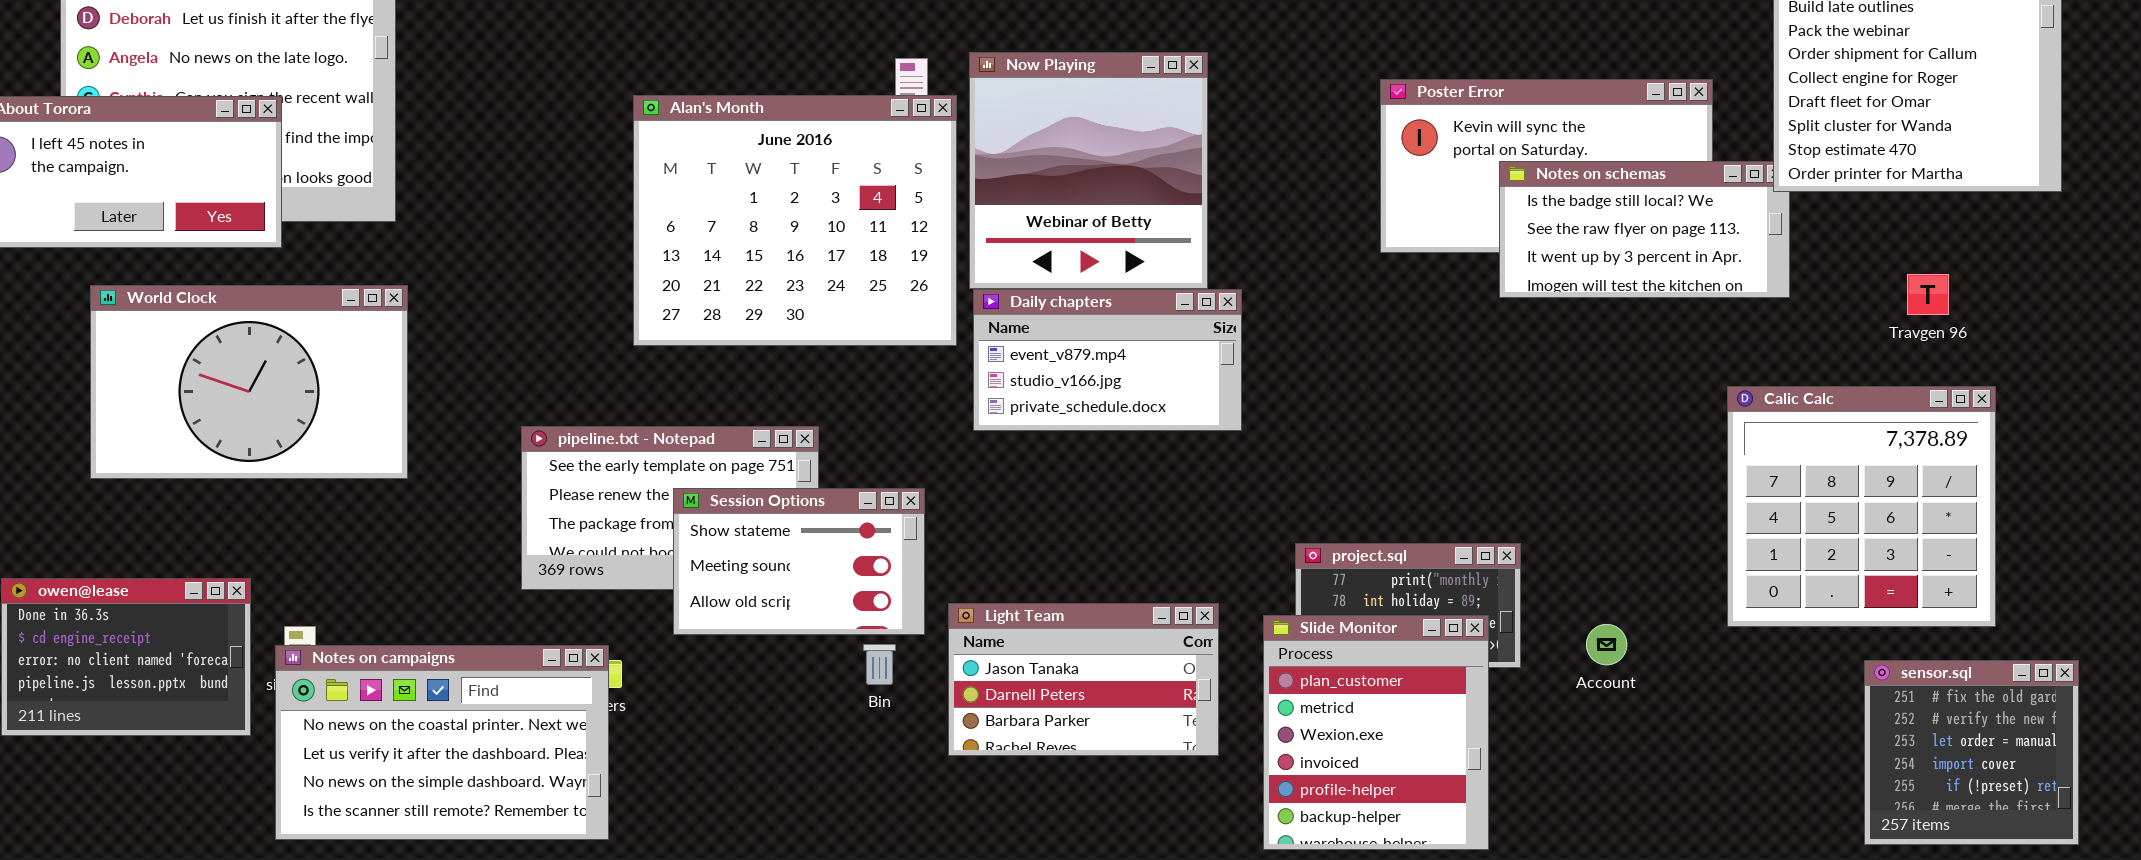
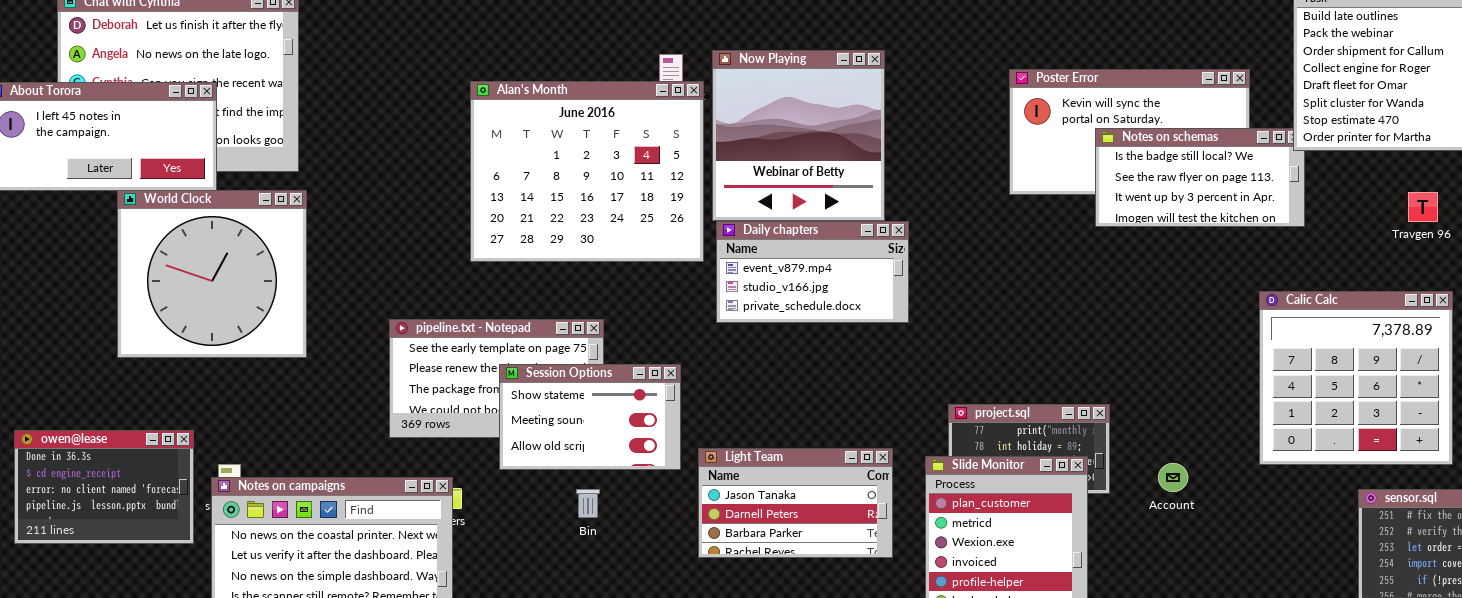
Travgen 96: [1907,274,1949,315] -> [1408,192,1438,222], moved
World Clock: [90,285,408,479] -> [117,190,307,358], resized
Bin: [863,644,896,685] -> [576,489,600,518], moved

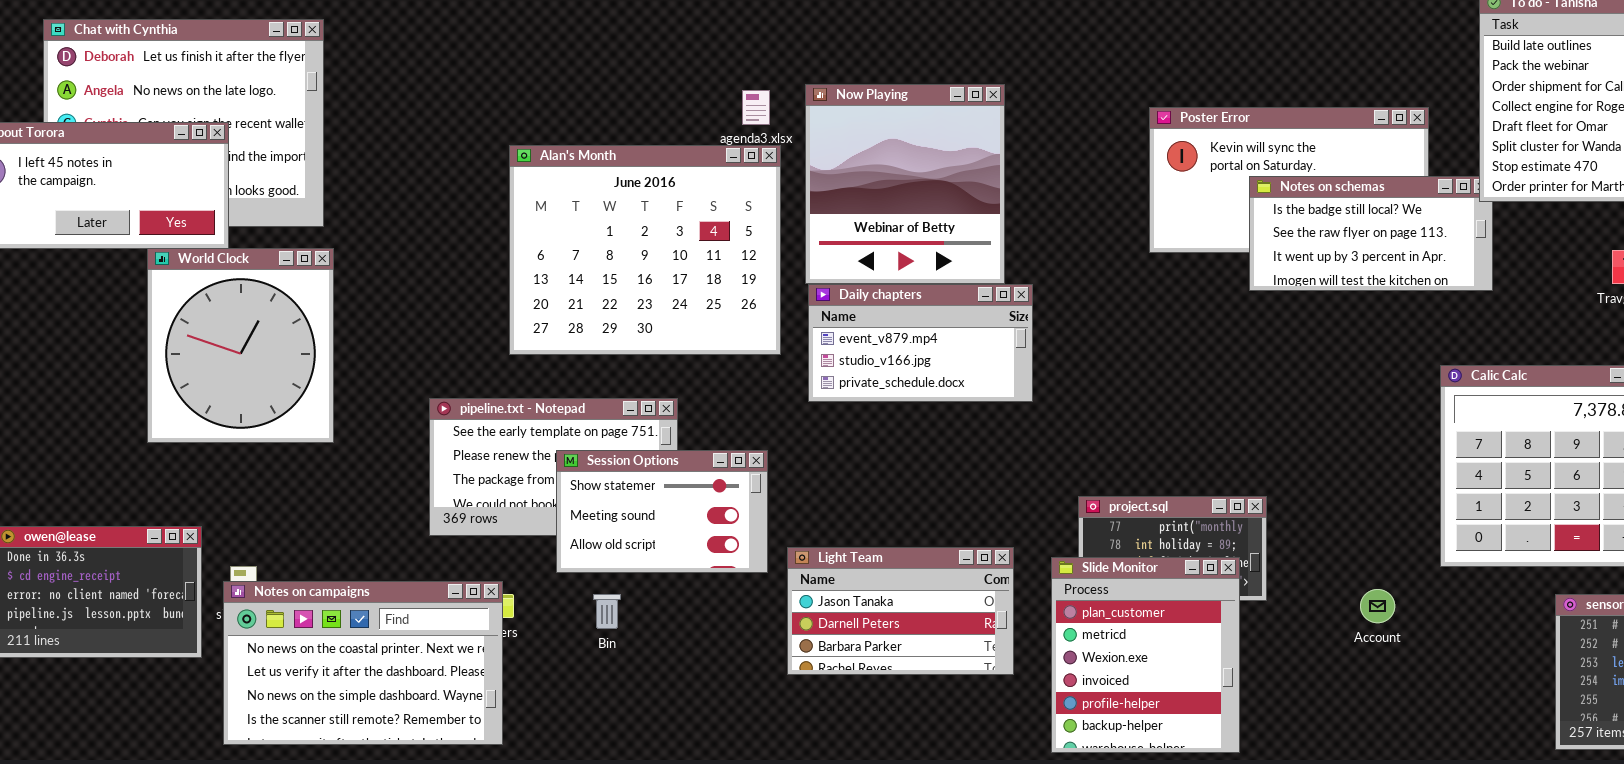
Alan's Month: [470,81,704,262] -> [509,145,781,355], moved
World Clock: [117,190,307,358] -> [147,248,334,443], resized
Account: [1158,463,1188,492] -> [1360,589,1395,623], moved
Bin: [576,489,600,518] -> [593,594,621,629], moved

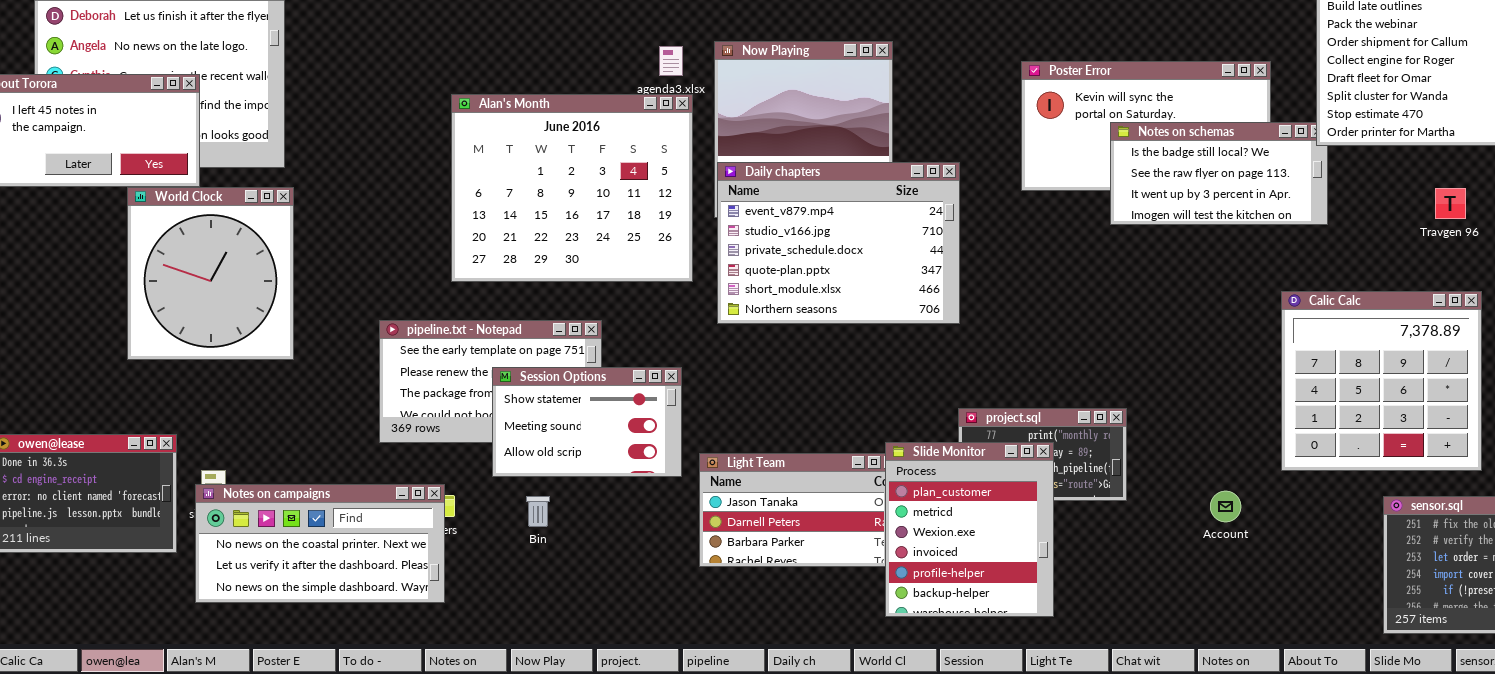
Daily chapters: [808,284,1033,402] -> [717,162,960,324], resized
Slide Monitor: [1051,557,1240,753] -> [885,442,1054,617], moved
Notes on campaigns: [223,581,503,745] -> [195,484,445,603], resized

